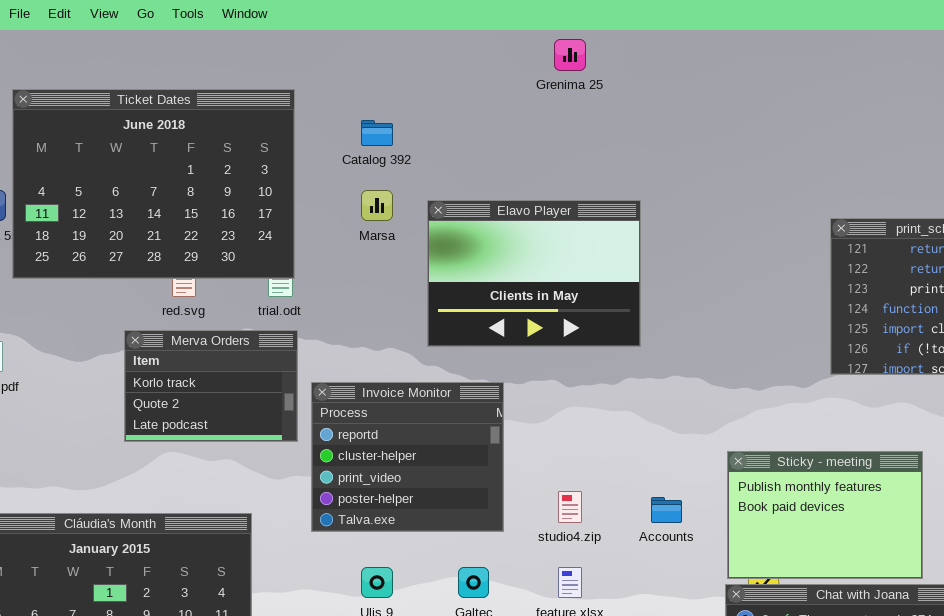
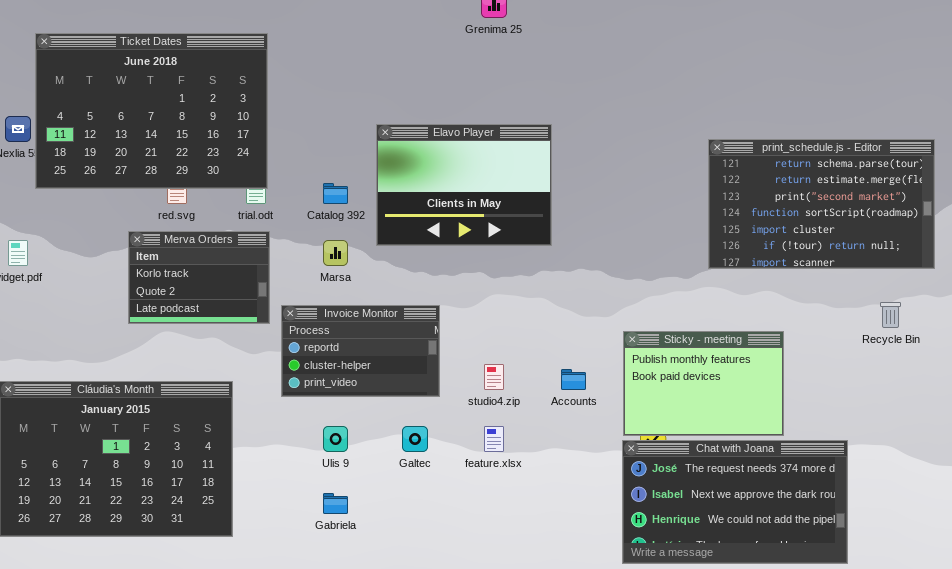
Catalog 392: [361,120,393,146] -> [323,183,348,204], moved
Marsa: [361,190,393,221] -> [323,240,348,266], moved
Invoice Monitor: [311,382,504,532] -> [281,305,440,397], resized

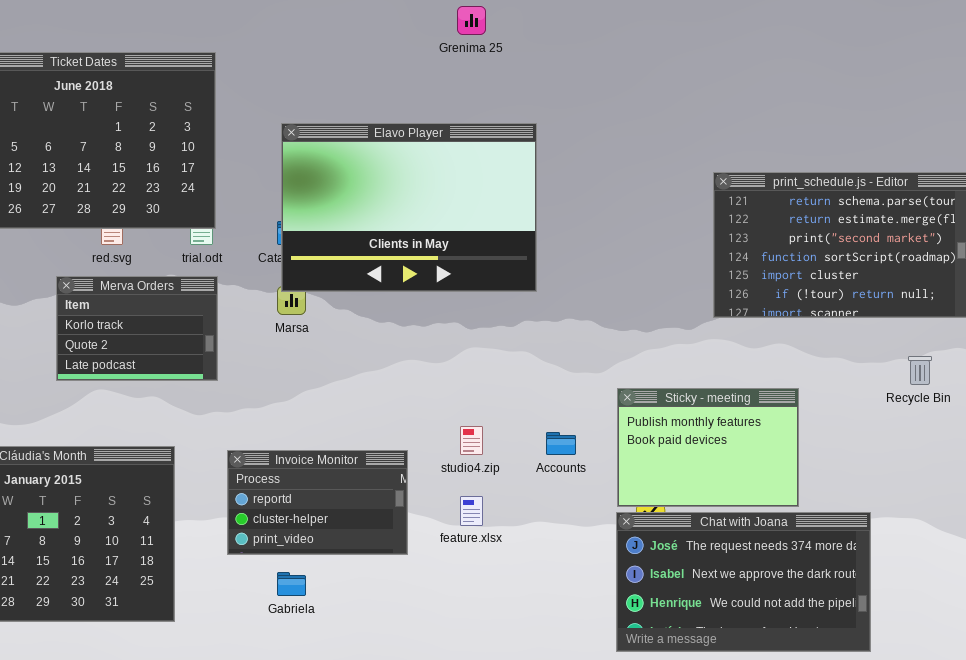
Elavo Player: [376,124,552,246] -> [281,123,537,292], resized
Invoice Monitor: [281,305,440,397] -> [227,450,408,555], moved

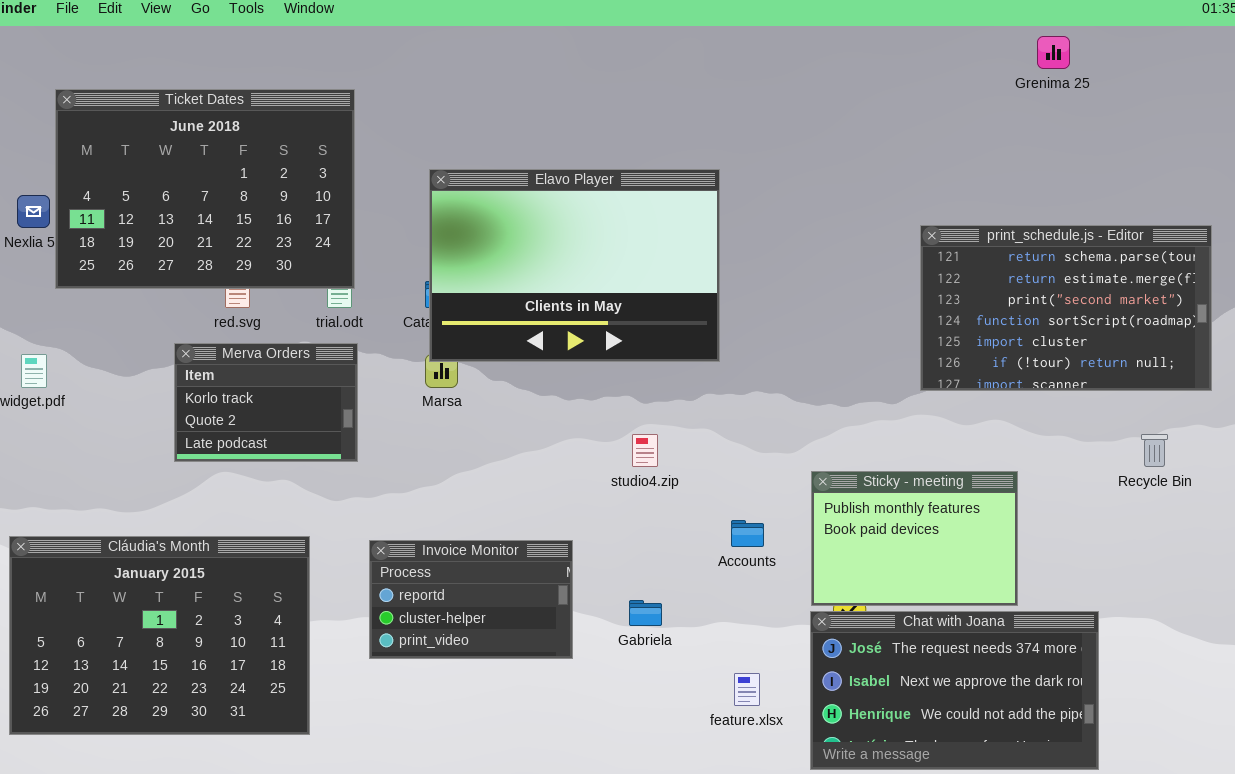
Grenima 25: [457,6,486,35] -> [1037,36,1070,69], moved
studio4.zip: [460,426,483,455] -> [632,434,658,467], moved
feature.xlsx: [460,496,483,526] -> [734,673,760,706], moved
Gabriela: [277,572,306,596] -> [629,600,662,626], moved

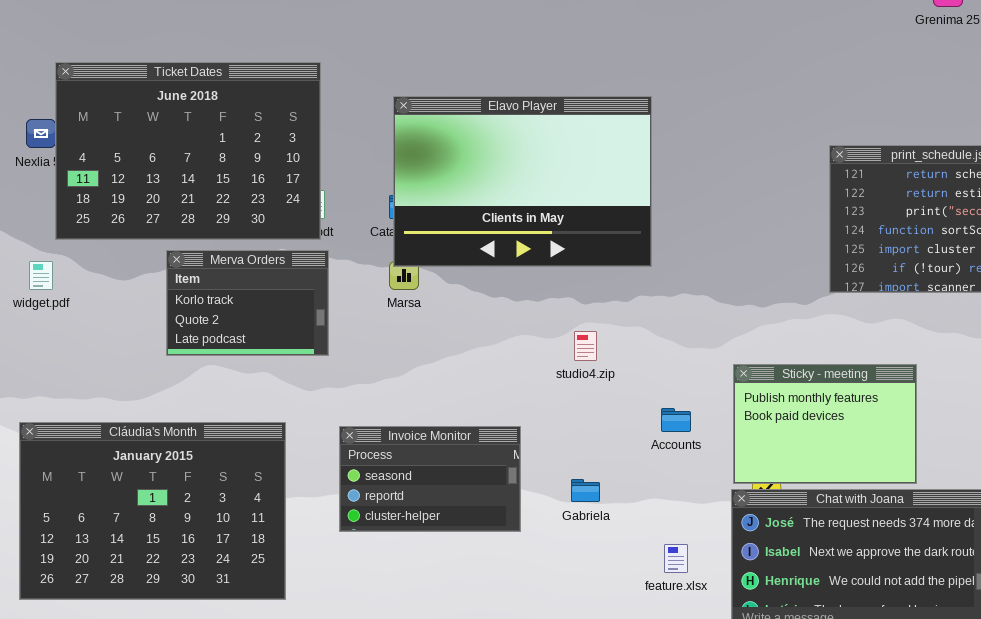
Ticket Dates: [55,89,355,289] -> [55,62,321,240], moved
Invoice Monitor: [369,540,573,659] -> [339,426,521,532], scrolled up 1 row

